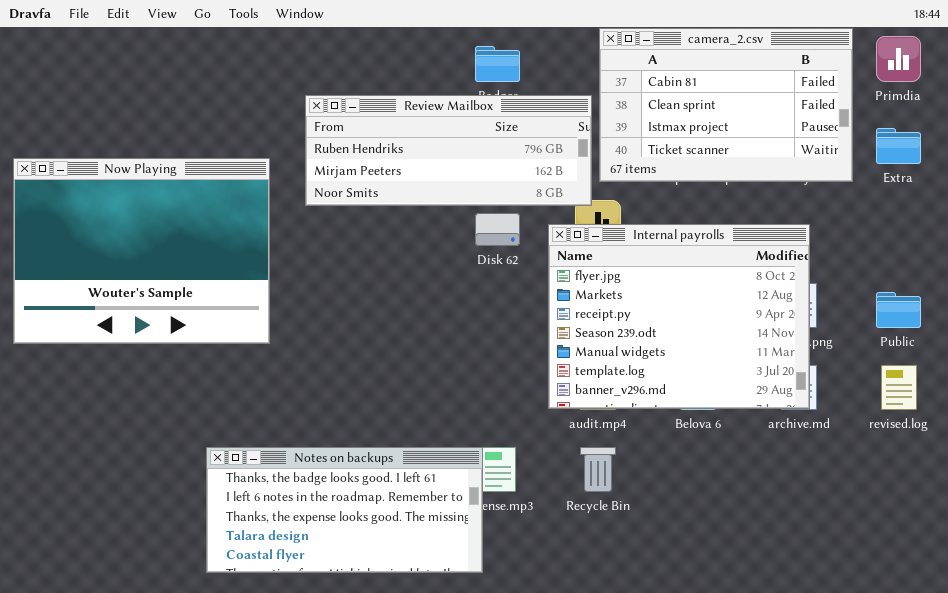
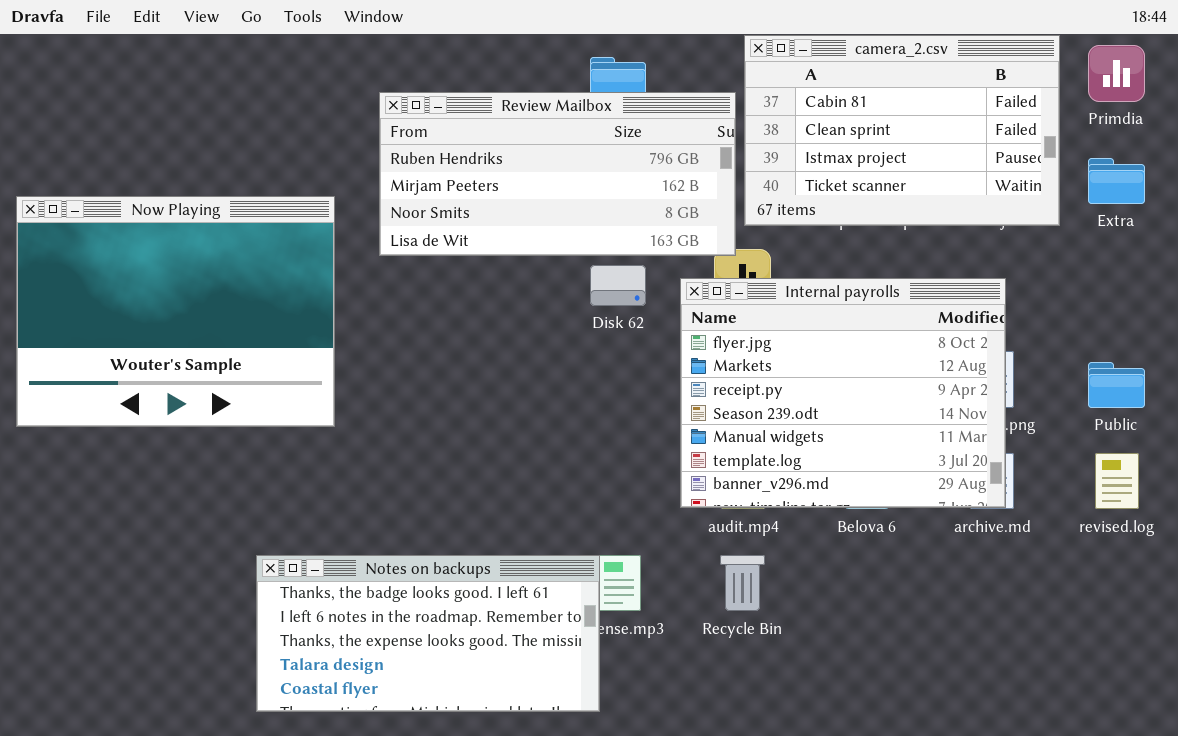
Review Mailbox: [305,95,592,206] -> [379,92,736,256], resized

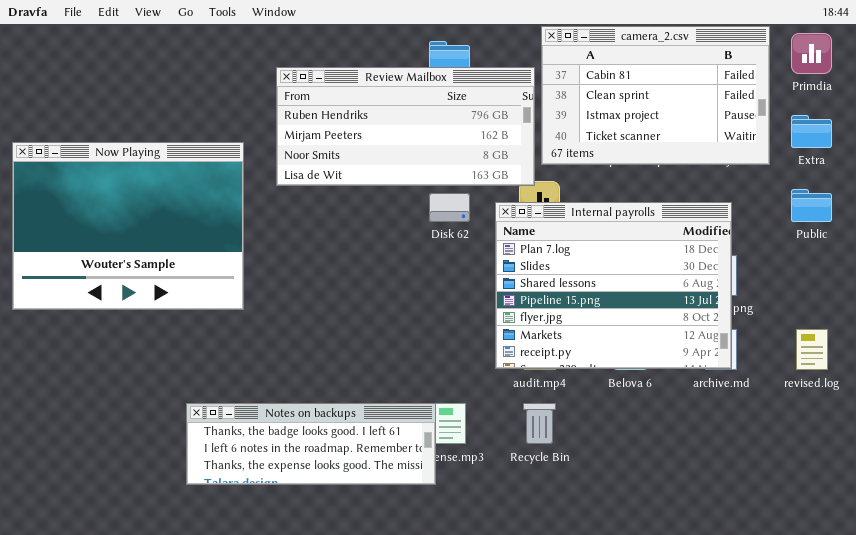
Internal payrolls: [680,278,1006,508] -> [495,202,732,369], scrolled up 4 rows
Public: [1088,362,1145,408] -> [791,189,832,222], moved
Notes on backups: [256,555,600,712] -> [186,403,436,485], resized

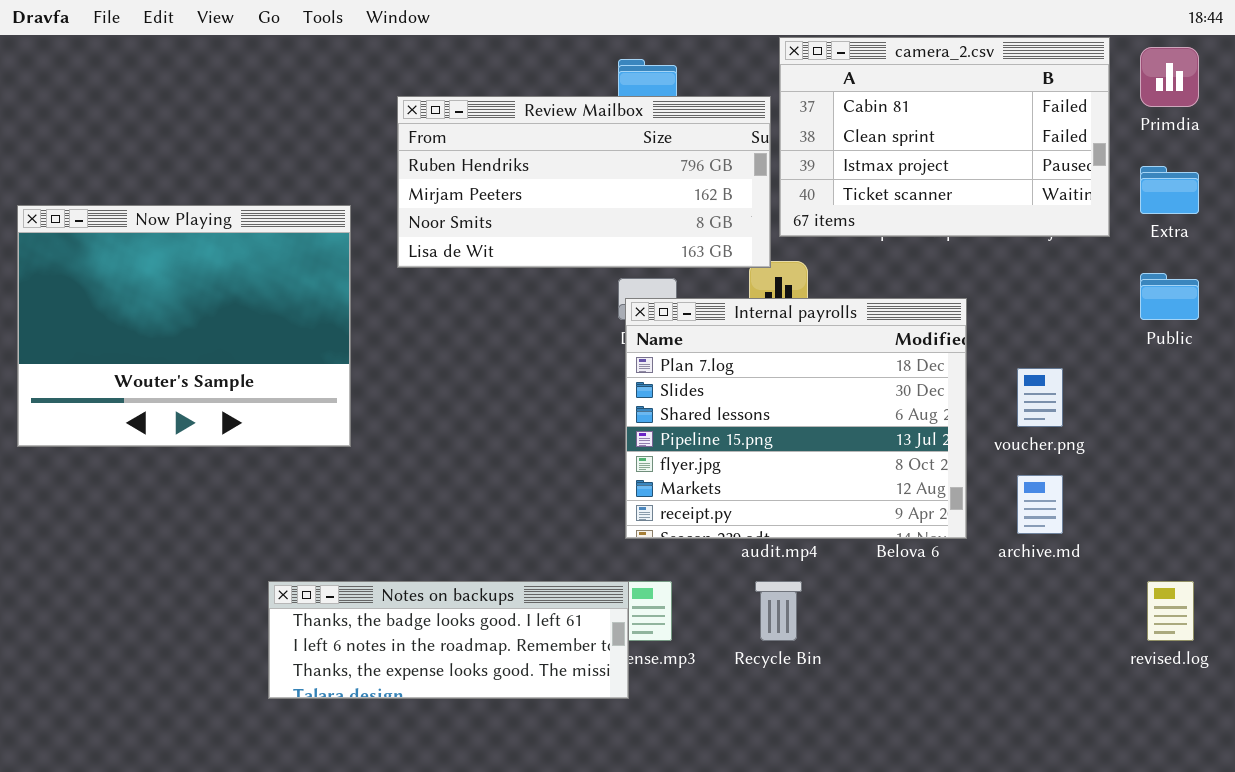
Internal payrolls: [495,202,732,369] -> [625,298,967,539], moved
revised.log: [796,329,828,370] -> [1147,581,1194,641], moved

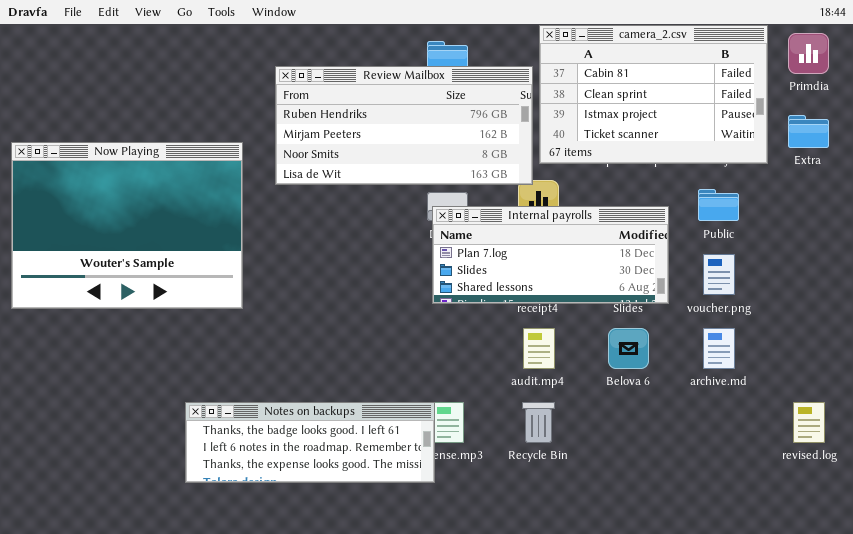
Public: [1140,273,1199,320] -> [698,189,739,221], moved
Internal payrolls: [625,298,967,539] -> [432,206,669,304], resized

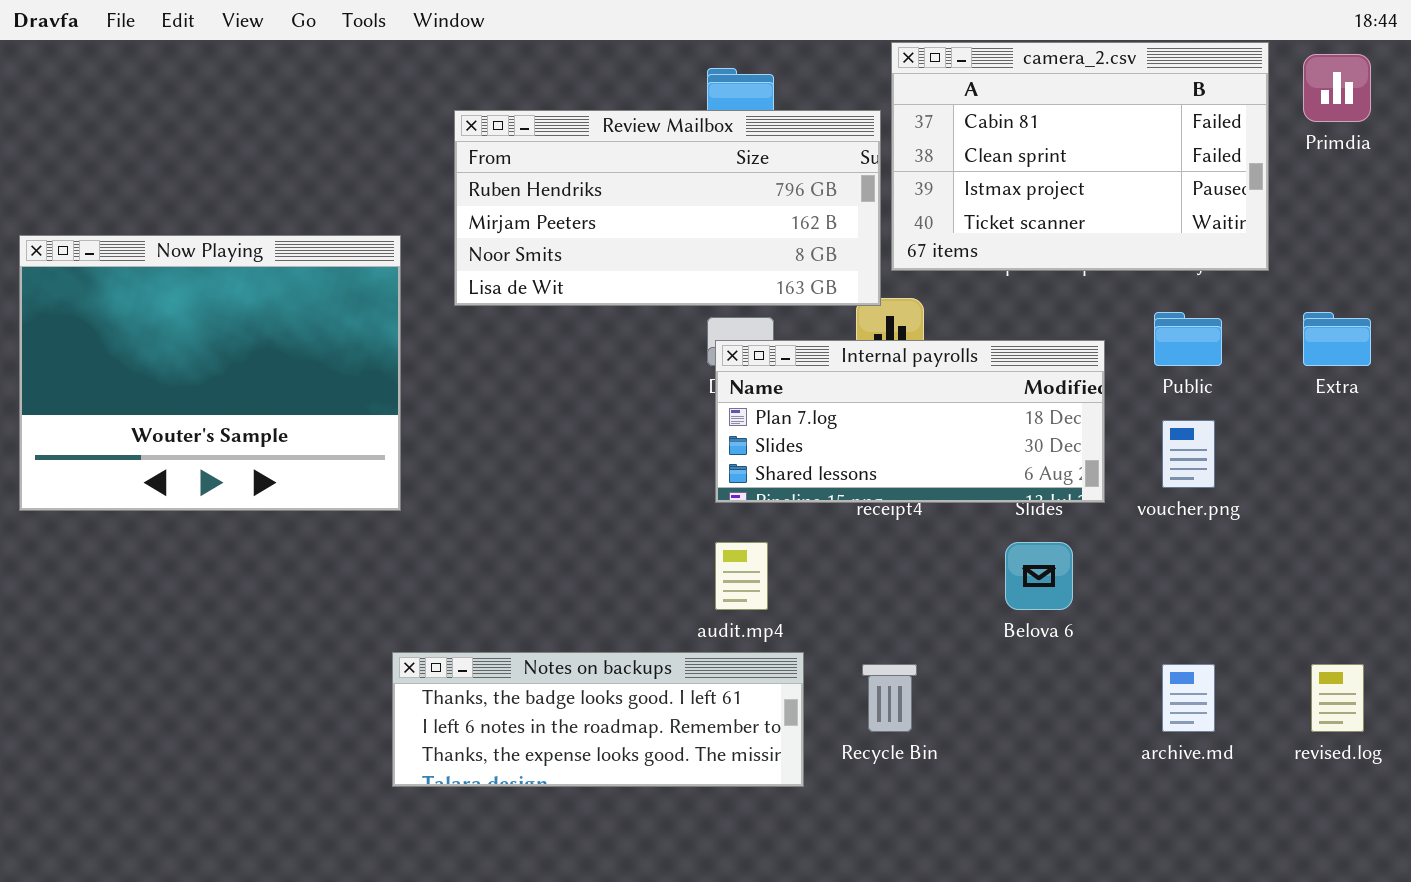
Extra: [788,115,829,148] -> [1303,312,1371,366], moved
audit.mp4: [523,328,555,369] -> [715,542,768,610], moved
archive.md: [703,328,735,369] -> [1162,664,1215,732], moved
Notes on backups: [185,402,435,483] -> [392,652,804,787], moved

